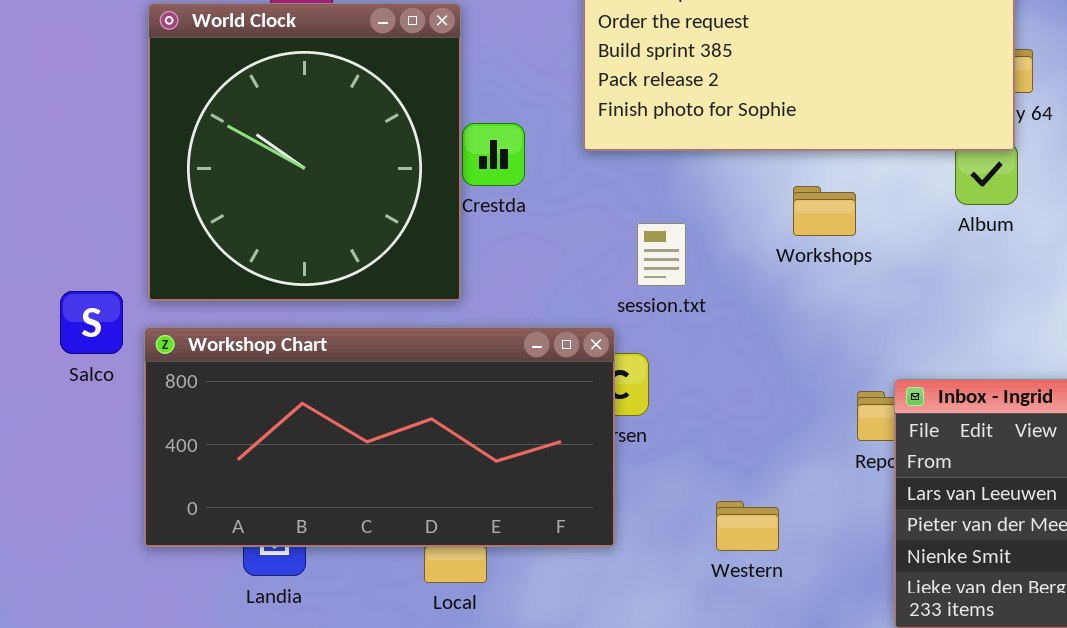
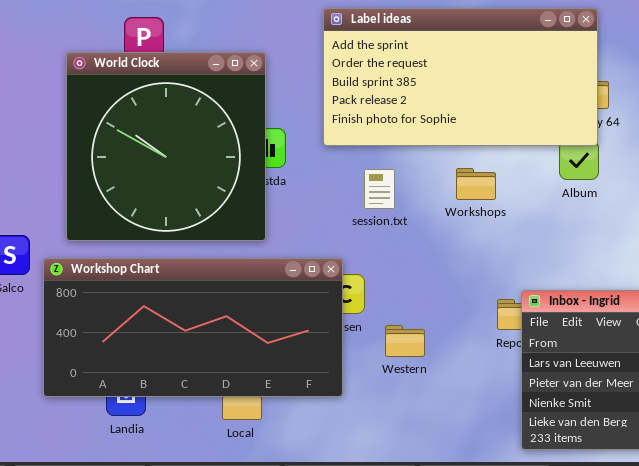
World Clock: [148,3,461,301] -> [66,52,266,241], moved
session.txt: [637,223,686,286] -> [364,169,395,209], moved
Western: [716,501,779,551] -> [385,325,425,357], moved

